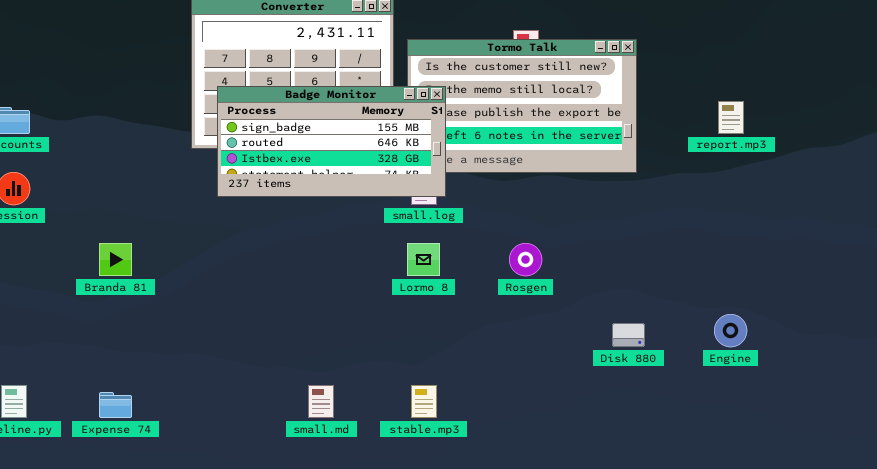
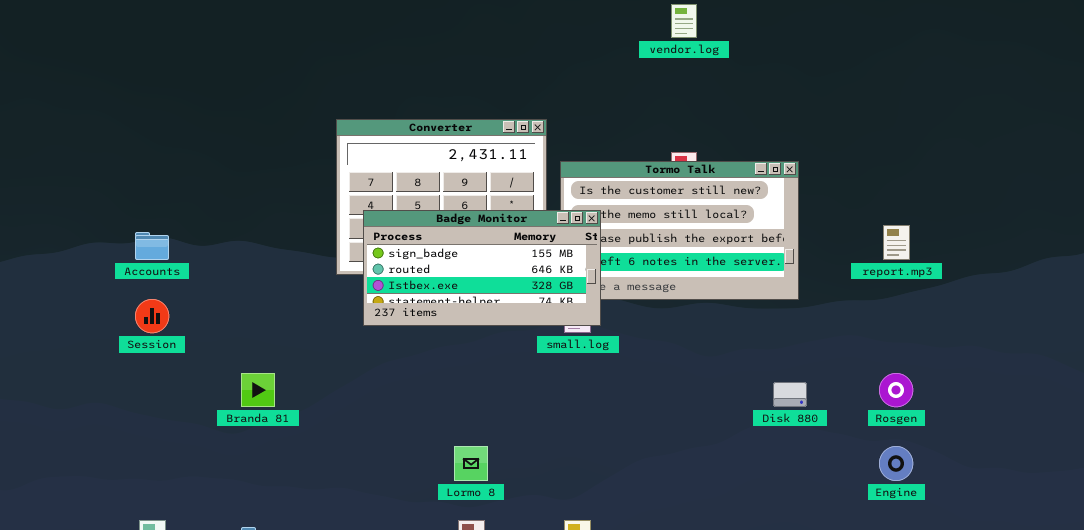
Lormo 8: [407,243,440,276] -> [454,446,488,481], moved
Rosgen: [509,243,542,276] -> [879,373,913,407], moved
Disk 880: [612,323,645,347] -> [773,382,807,407], moved

